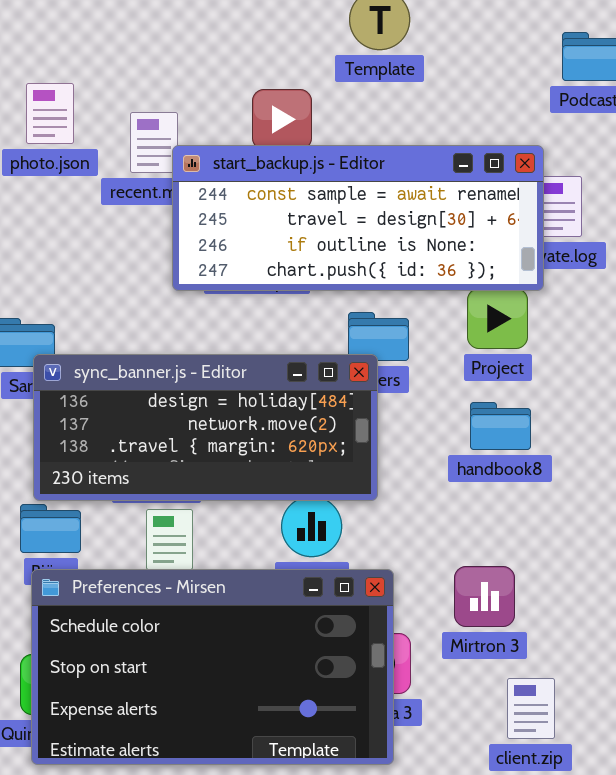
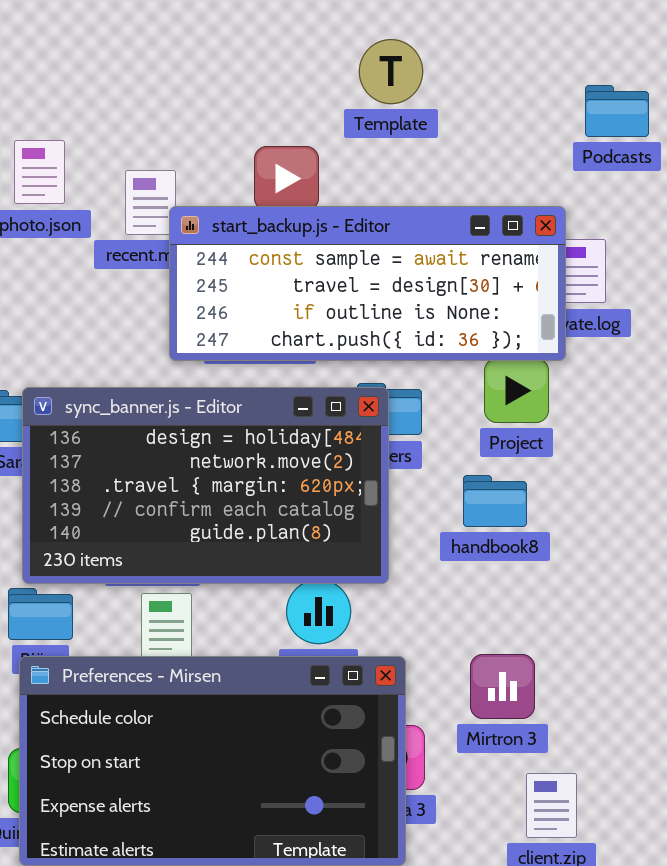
sync_banner.js - Editor: [33,354,378,501] -> [22,387,389,584], resized
handbook8: [470,402,531,450] -> [463,475,527,527], moved

